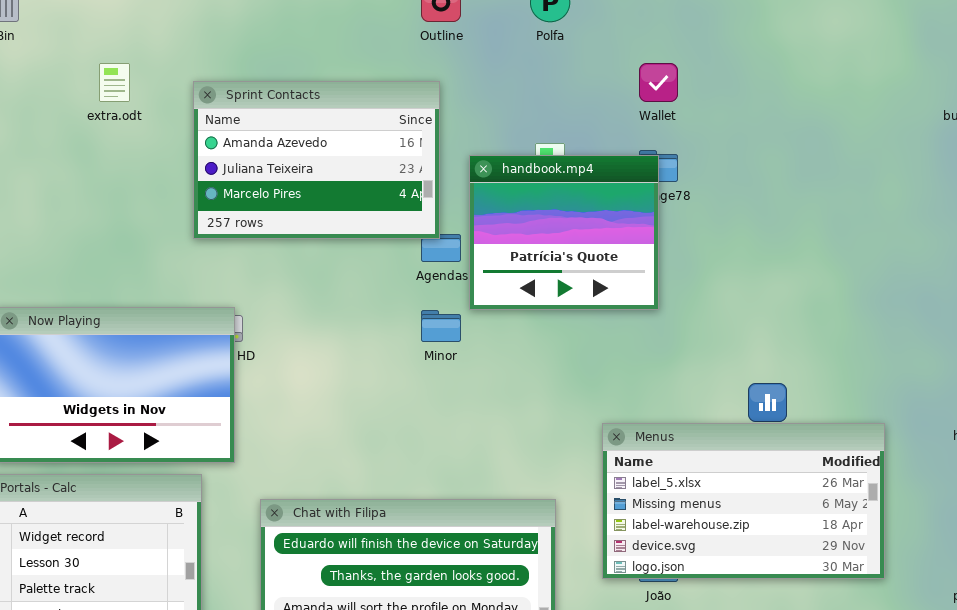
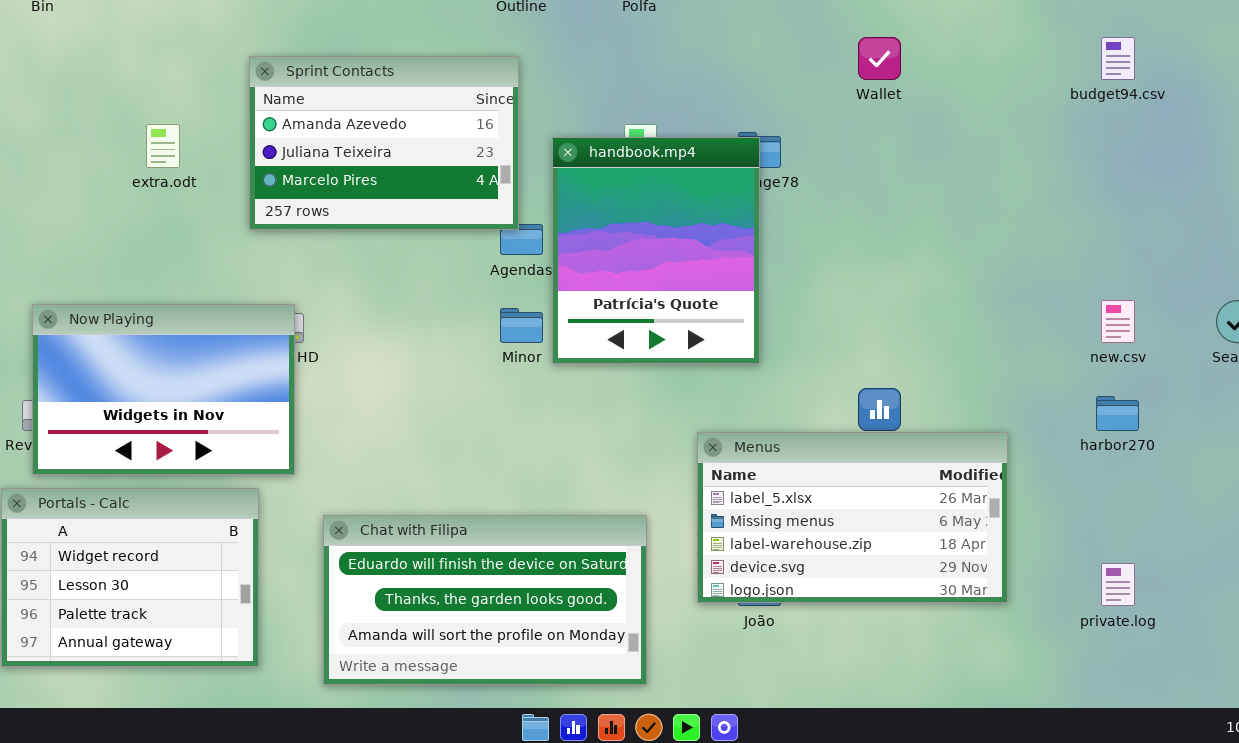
extra.odt: [99,63,130,102] -> [146,124,180,168], moved
Wallet: [639,63,678,102] -> [858,37,901,80], moved
handbook.mp4: [469,155,659,310] -> [552,137,760,364], resized

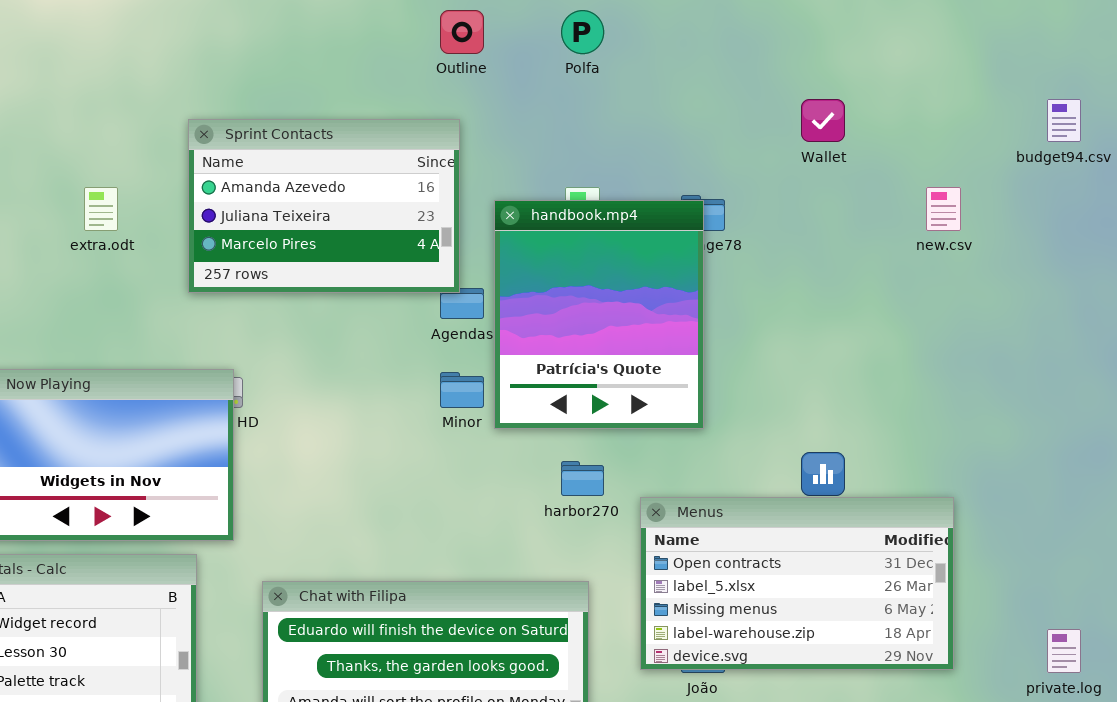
new.csv: [1101,300,1135,343] -> [926,187,961,231], moved
harbor270: [1096,396,1139,431] -> [561,461,604,496], moved
Menus: [697,432,1008,603] -> [640,497,954,670], scrolled up 1 row

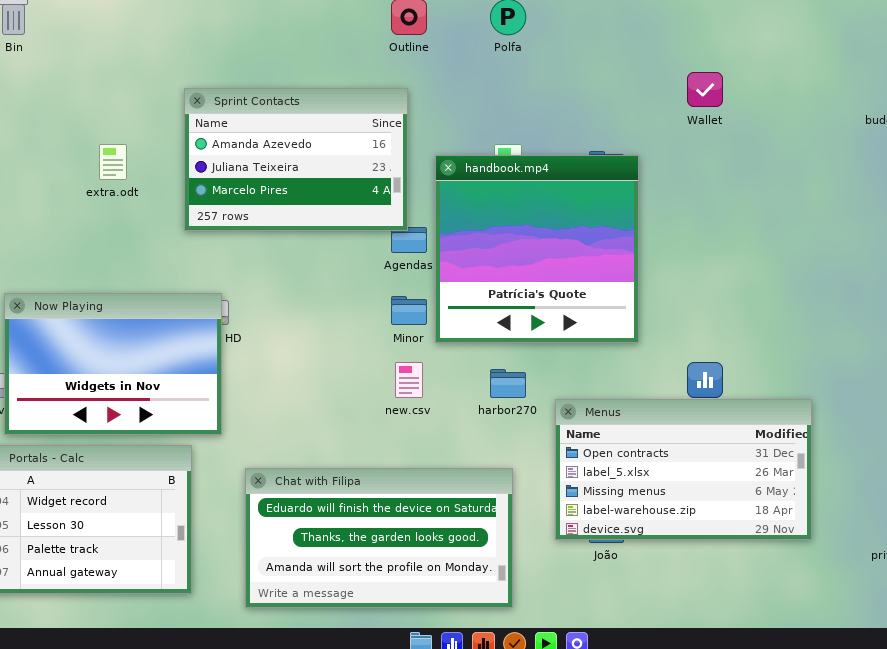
new.csv: [926,187,961,231] -> [395,362,423,398], moved
handbook.mp4: [494,200,704,429] -> [435,155,639,343], resized

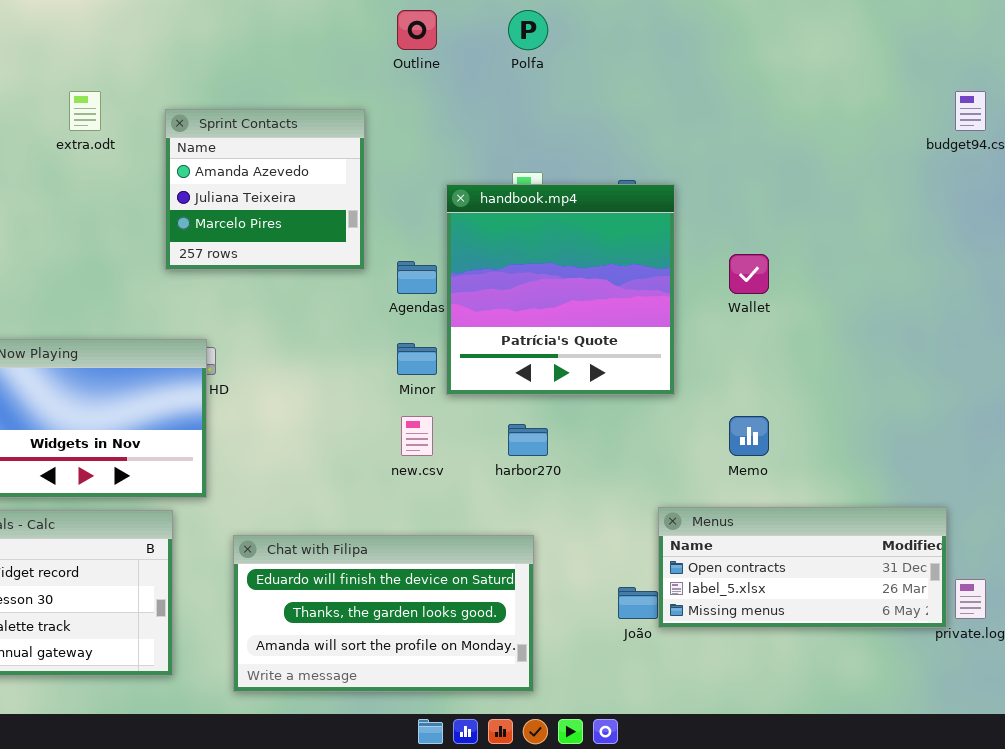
Wallet: [687,72,723,107] -> [729,254,769,294], moved
Sprint Contacts: [184,88,408,231] -> [165,109,365,270], resized
extra.odt: [99,144,127,180] -> [69,91,101,131], moved
Menus: [555,399,812,540] -> [658,507,947,628], moved, resized

